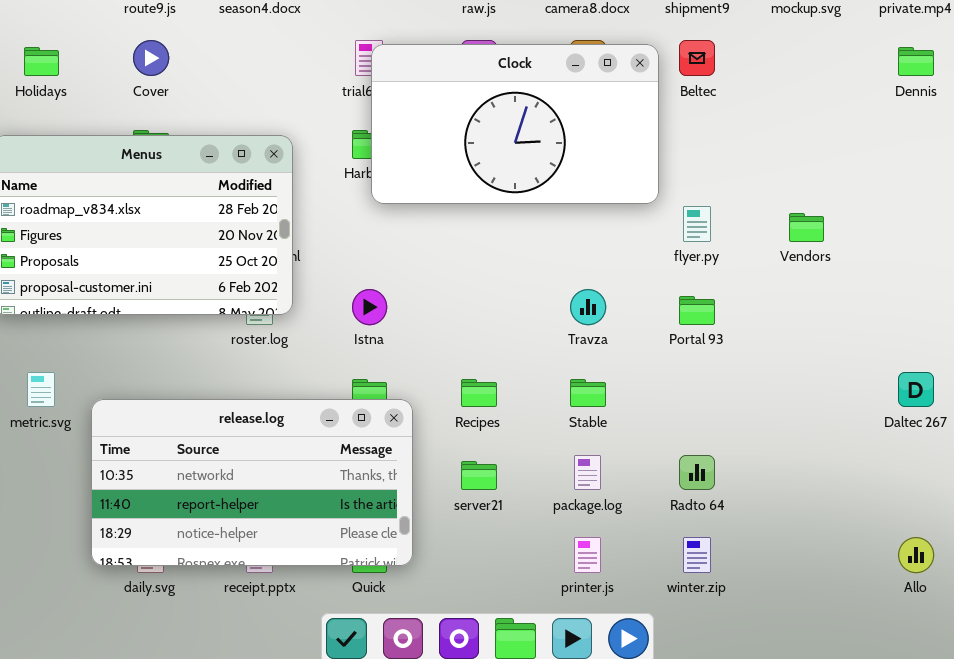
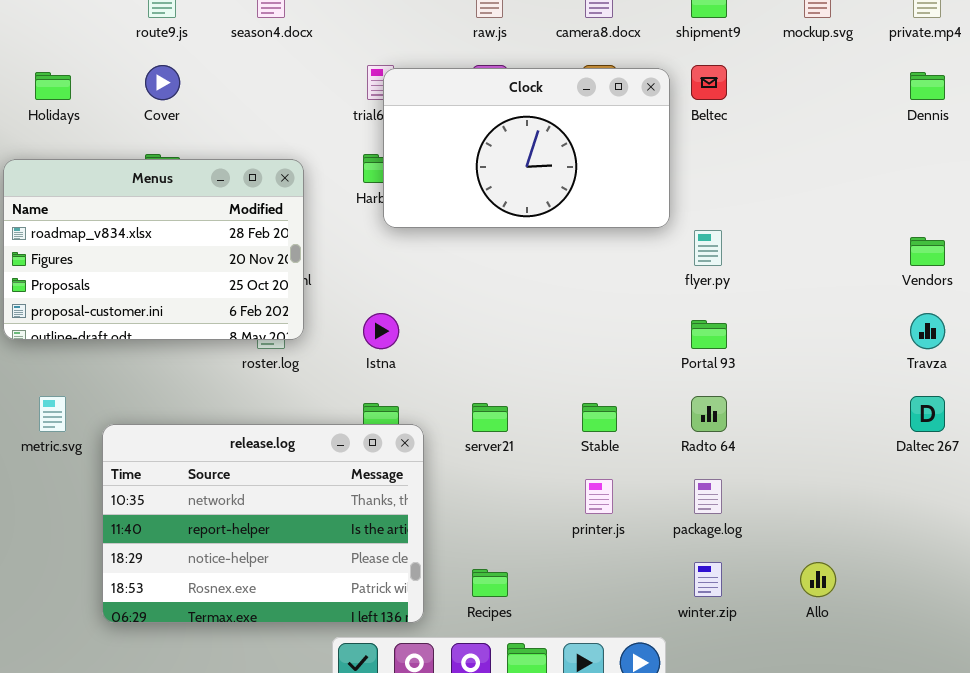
Vendors: [789,213,824,242] -> [910,237,945,266], moved
Travza: [570,289,606,325] -> [910,313,945,349], moved
Recipes: [461,379,497,407] -> [472,569,508,597], moved
release.log: [91,399,413,566] -> [102,424,424,623], resized
package.log: [574,455,601,490] -> [694,479,722,514], moved
Radto 64: [679,455,715,490] -> [691,396,727,432], moved
server21: [461,461,497,490] -> [472,403,508,432], moved
printer.js: [574,537,601,573] -> [585,479,613,514], moved
Allo: [898,537,934,573] -> [800,562,836,597], moved

